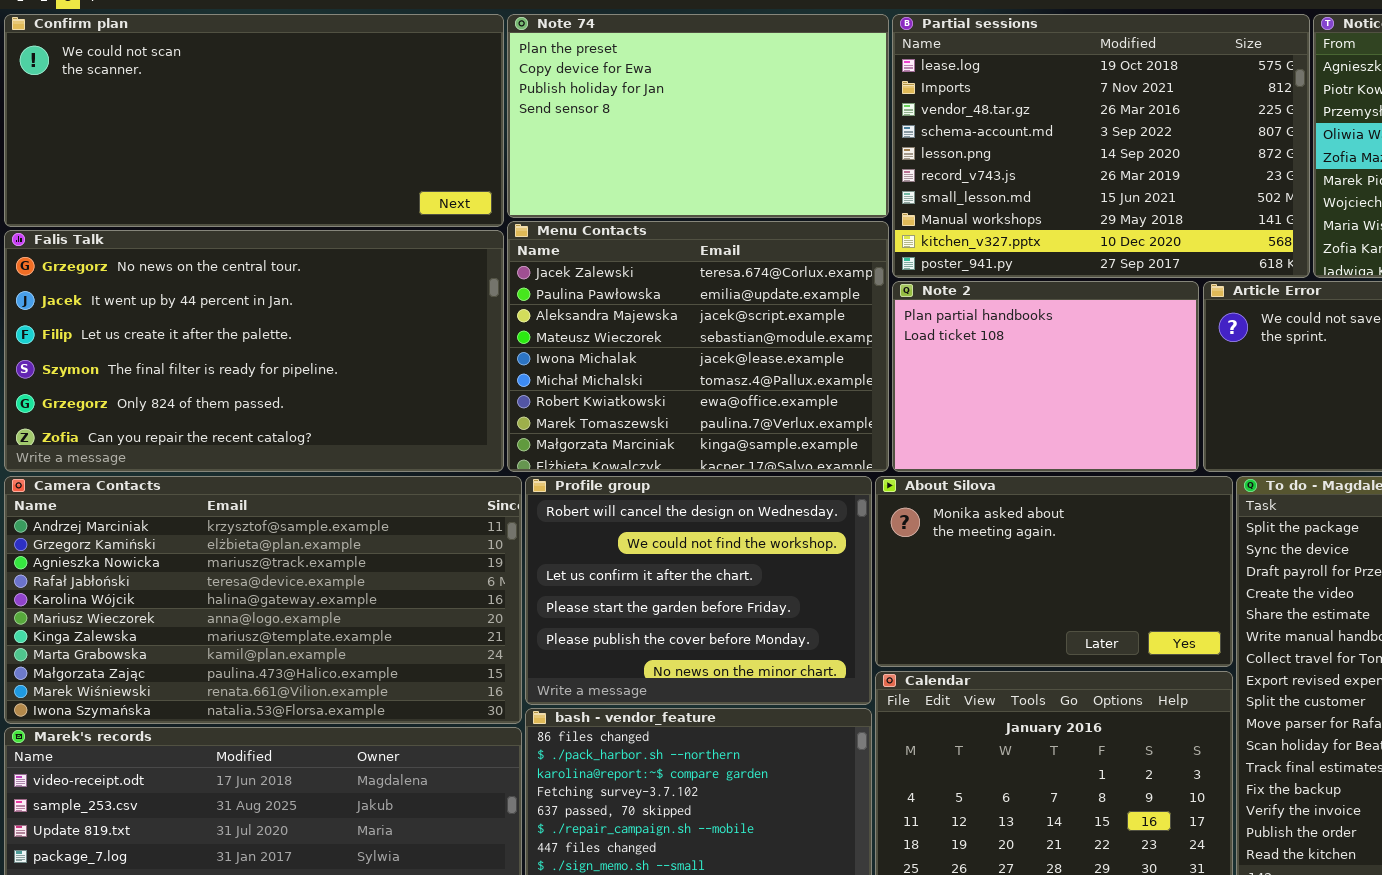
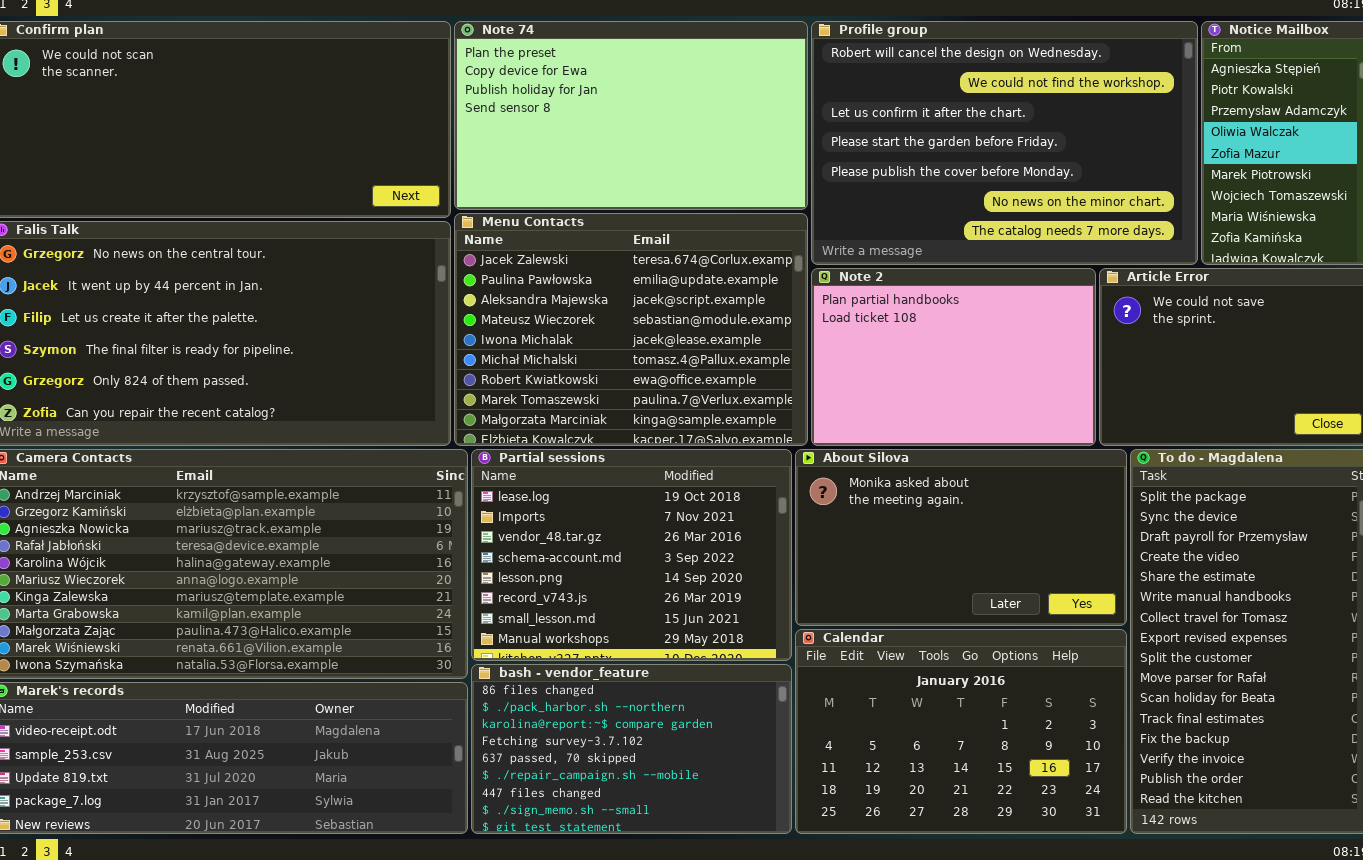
Partial sessions: [892,14,1310,278] -> [471,449,792,661], moved, resized
Profile group: [525,476,872,705] -> [811,21,1198,265], moved, resized

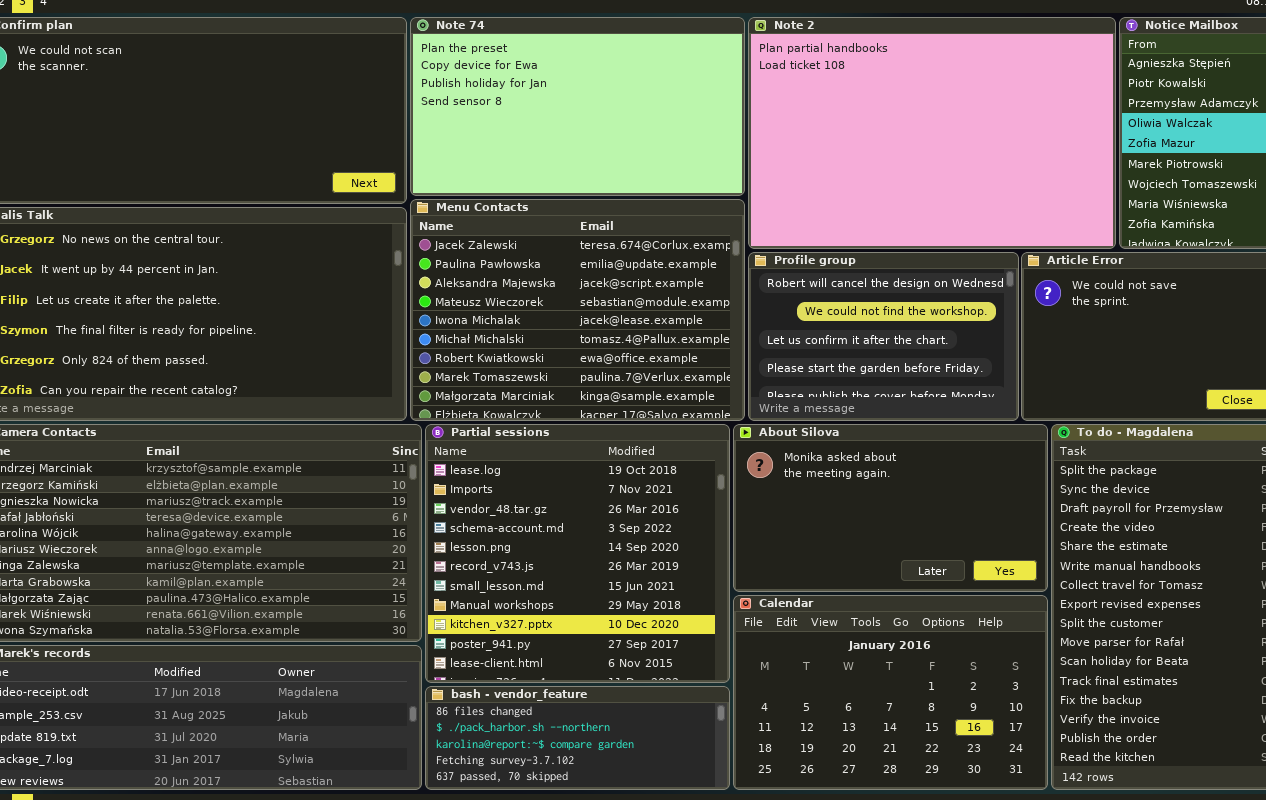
Profile group: [811,21,1198,265] -> [748,252,1019,421], moved, resized
Note 2: [811,268,1096,446] -> [748,17,1116,249], moved, resized
Partial sessions: [471,449,792,661] -> [425,424,730,683], resized
bash - vendor_feature: [471,664,792,834] -> [425,686,730,790], resized

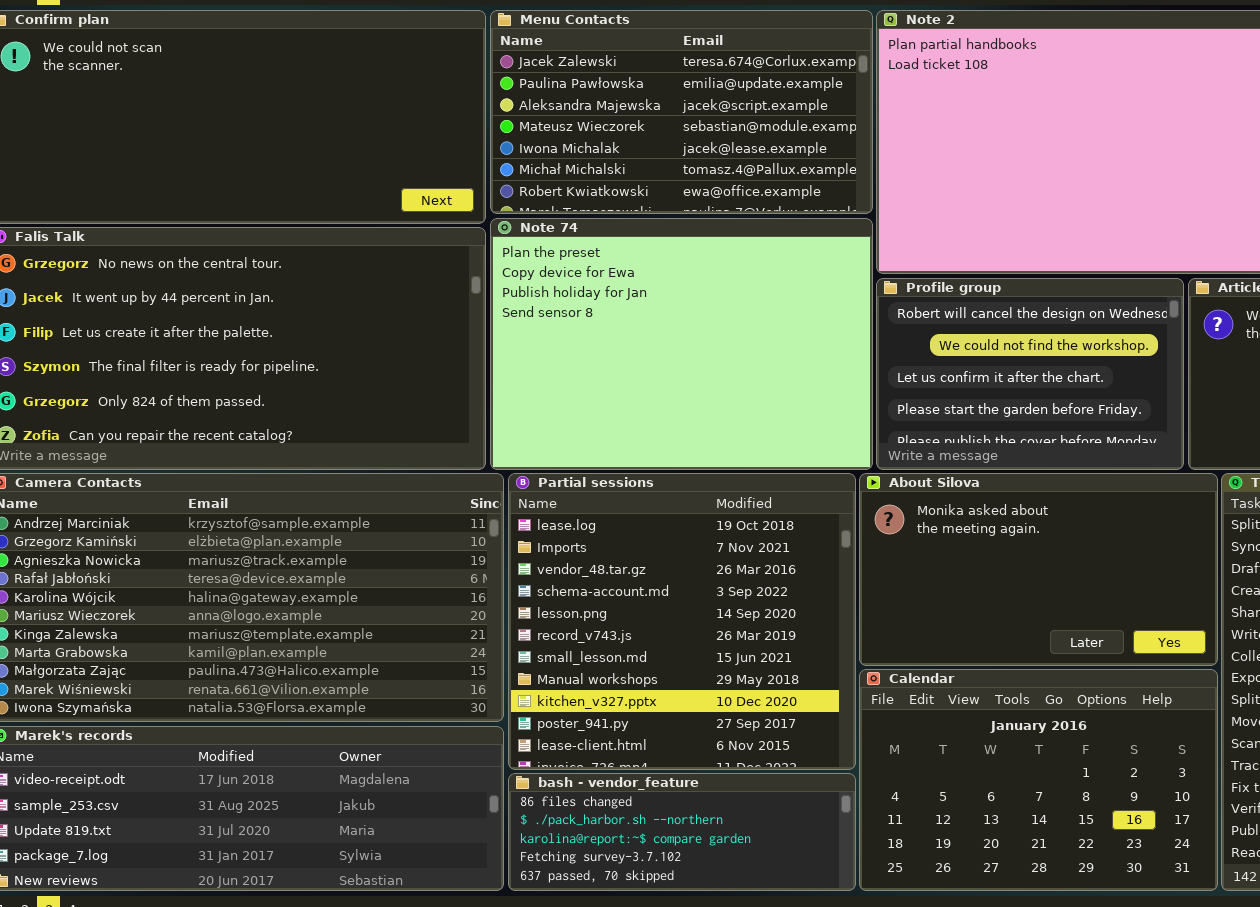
Note 74: [410,17,745,196] -> [490,218,873,470], moved, resized
Menu Contacts: [410,199,745,421] -> [490,10,873,214], moved, resized

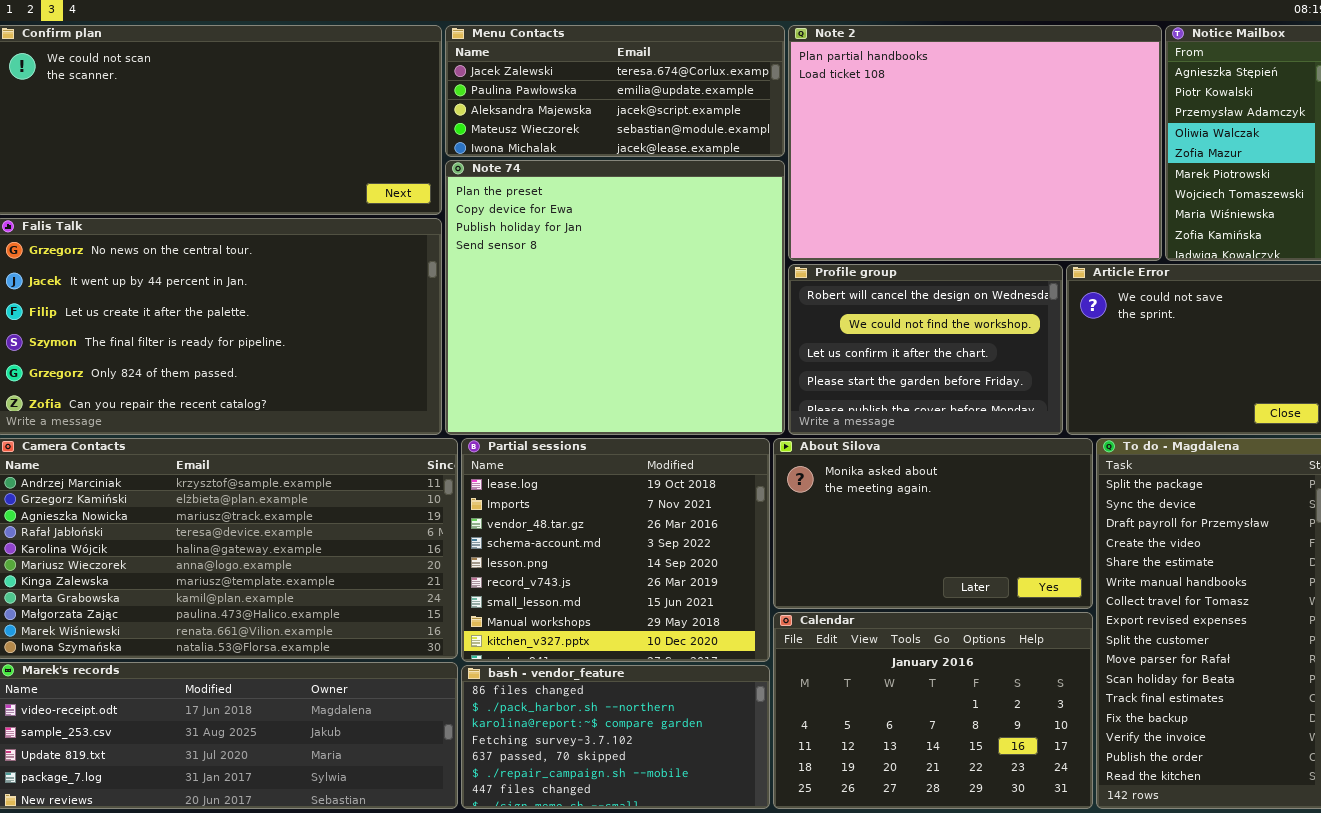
Menu Contacts: [490,10,873,214] -> [445,25,785,157], resized
Note 74: [490,218,873,470] -> [445,160,785,435], resized
Partial sessions: [508,473,856,770] -> [461,438,770,662], resized
bash - vendor_feature: [508,773,856,891] -> [461,665,770,809], resized

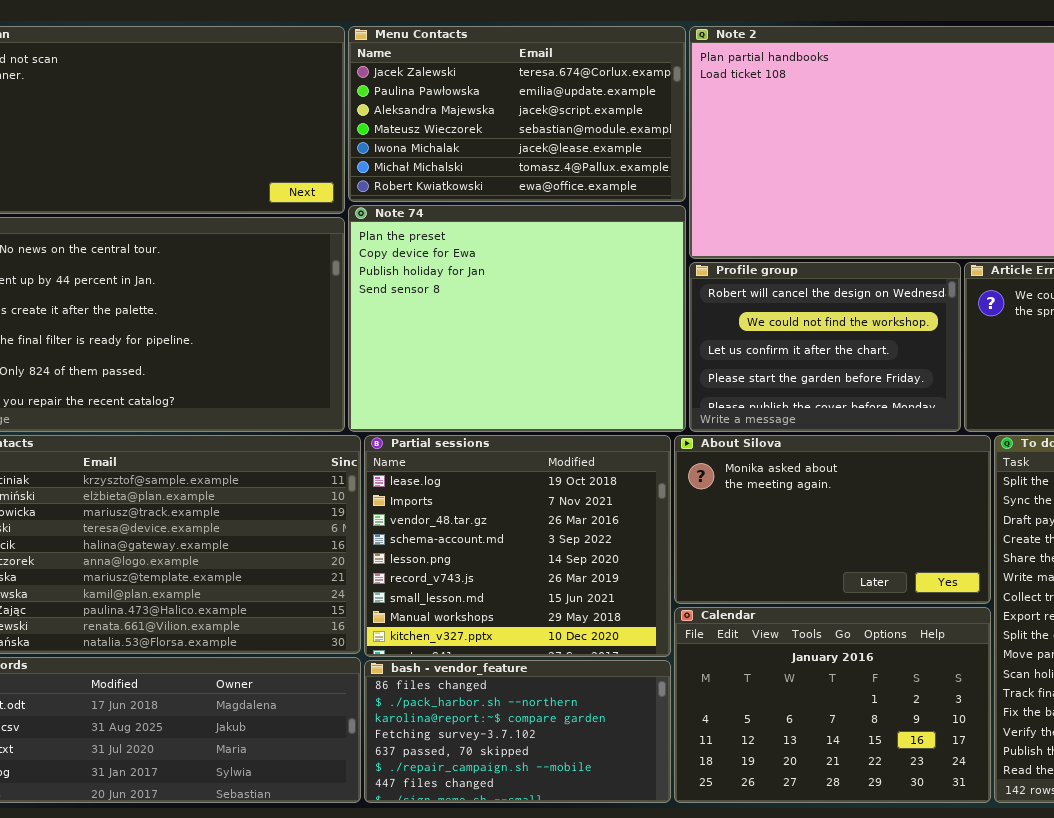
Menu Contacts: [445,25,785,157] -> [348,26,686,202], resized
Note 74: [445,160,785,435] -> [348,205,686,432], resized

